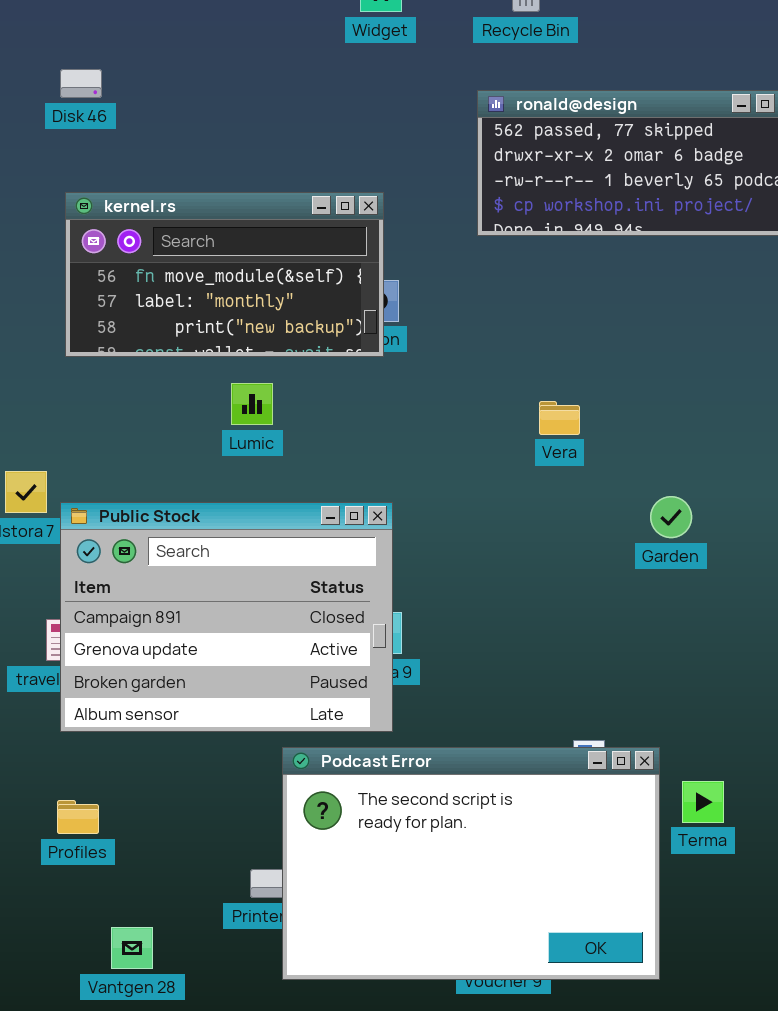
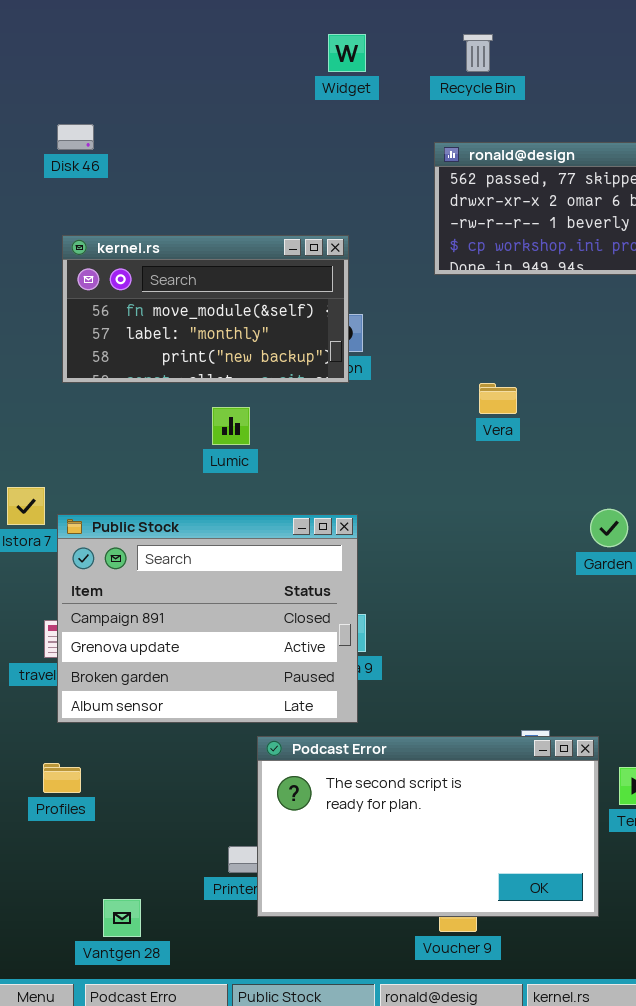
Vera: [539,401,580,435] -> [479,383,517,414], moved
Podcast Error: [282,747,660,980] -> [257,736,599,917], resized
Profiles: [57,800,99,834] -> [43,763,81,793], moved

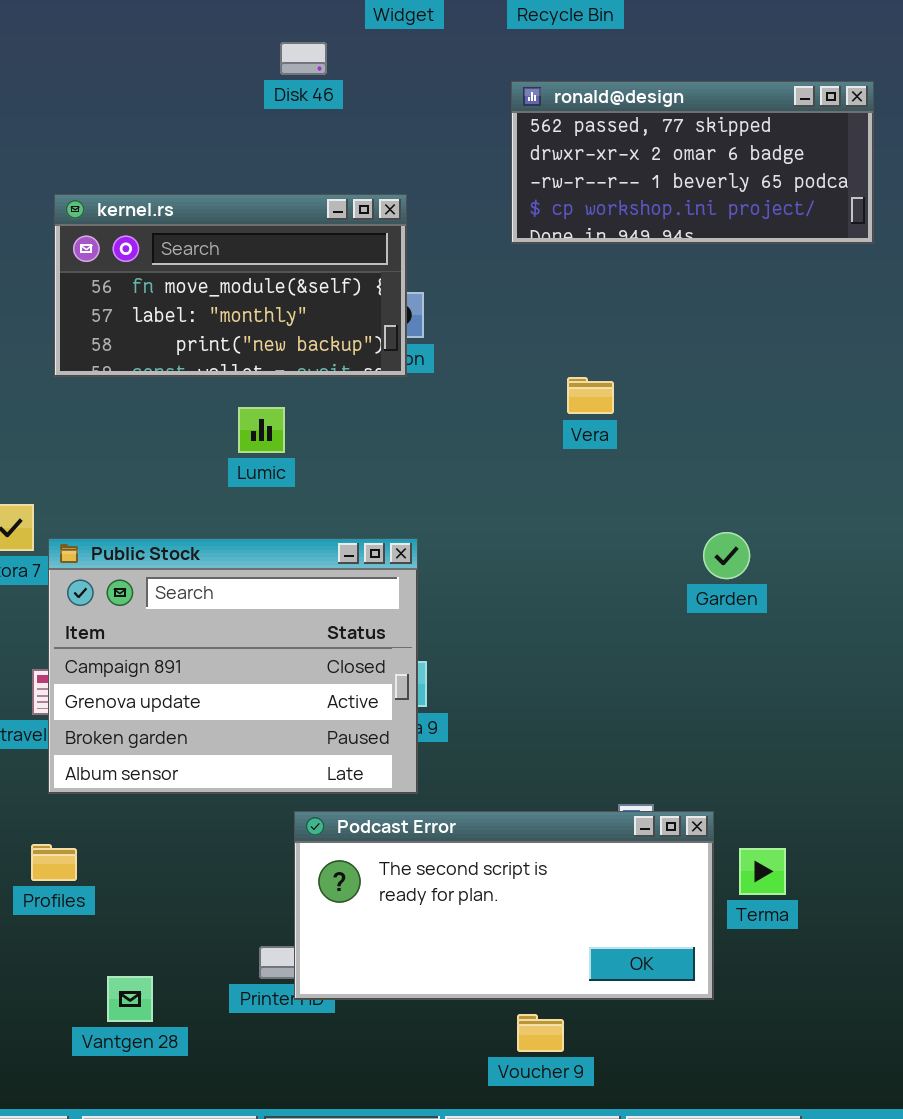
Disk 46: [57,124,94,150] -> [280,42,327,75], moved
Podcast Error: [257,736,599,917] -> [294,811,714,1000], resized
Vantgen 28: [103,899,141,937] -> [107,976,153,1022], moved

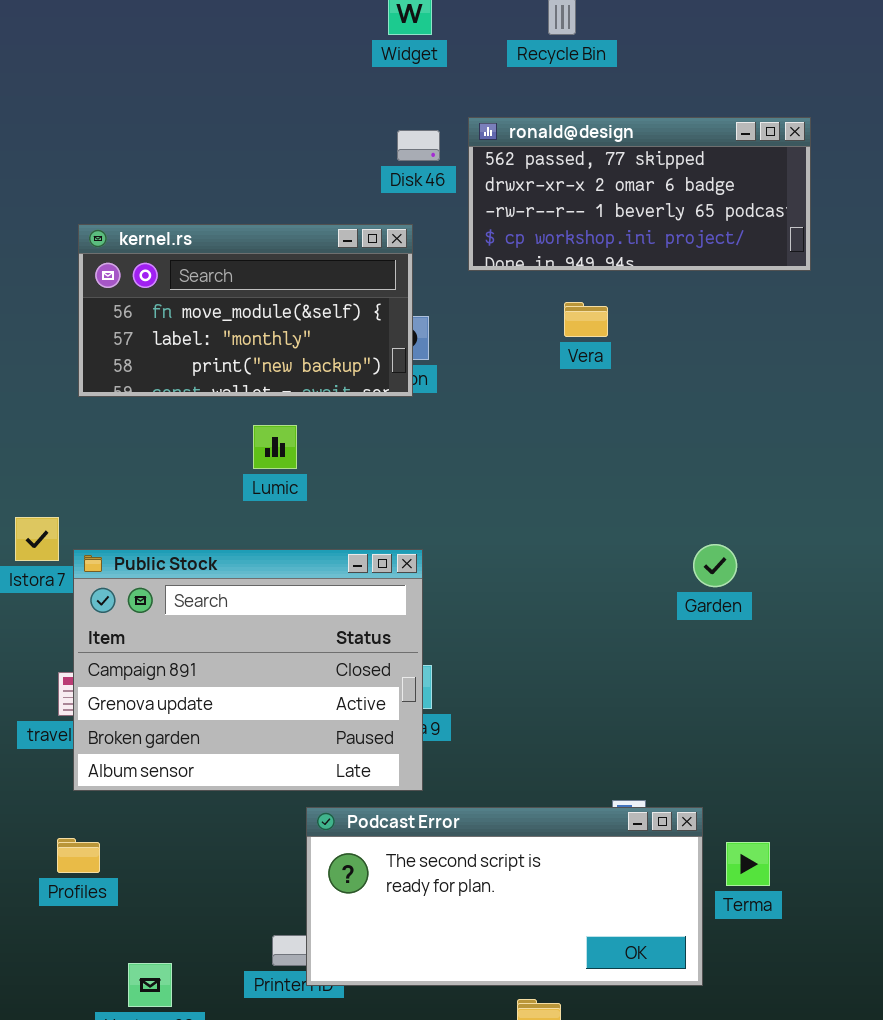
Disk 46: [280,42,327,75] -> [397,130,440,161], moved
ronald@design: [511,81,874,244] -> [468,117,811,271], moved
Vera: [567,377,614,414] -> [564,302,608,337], moved

